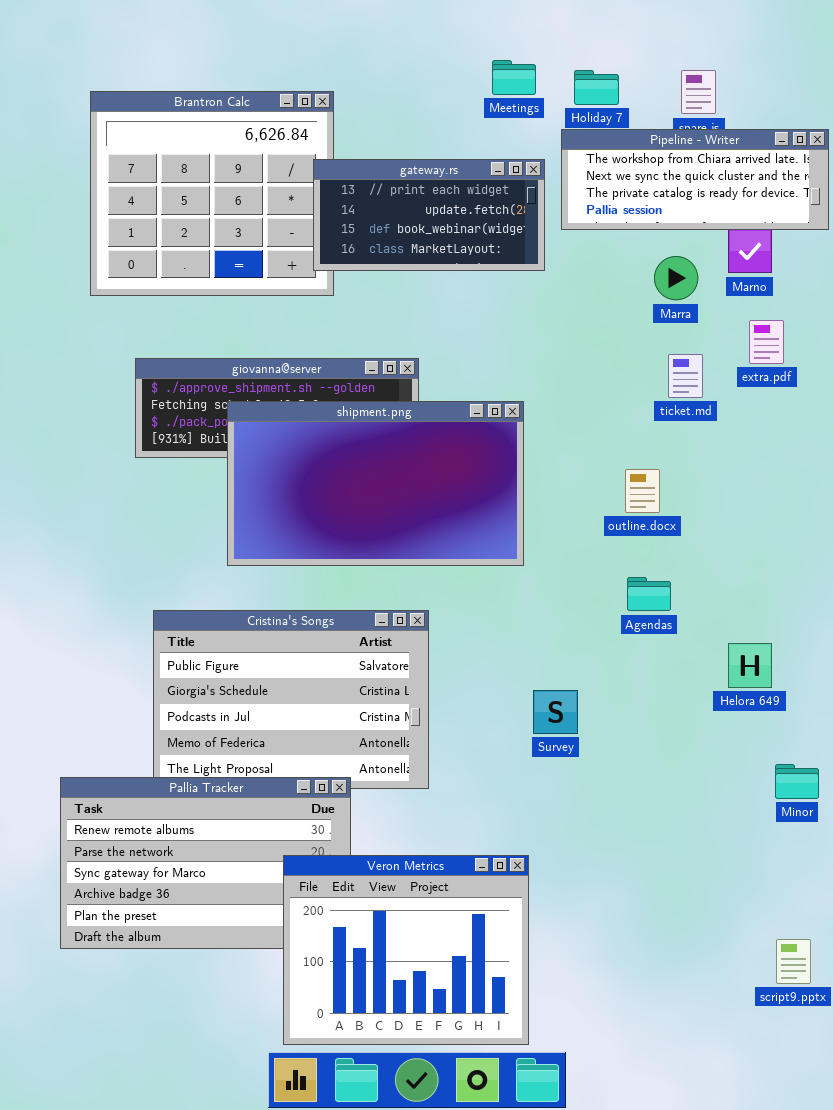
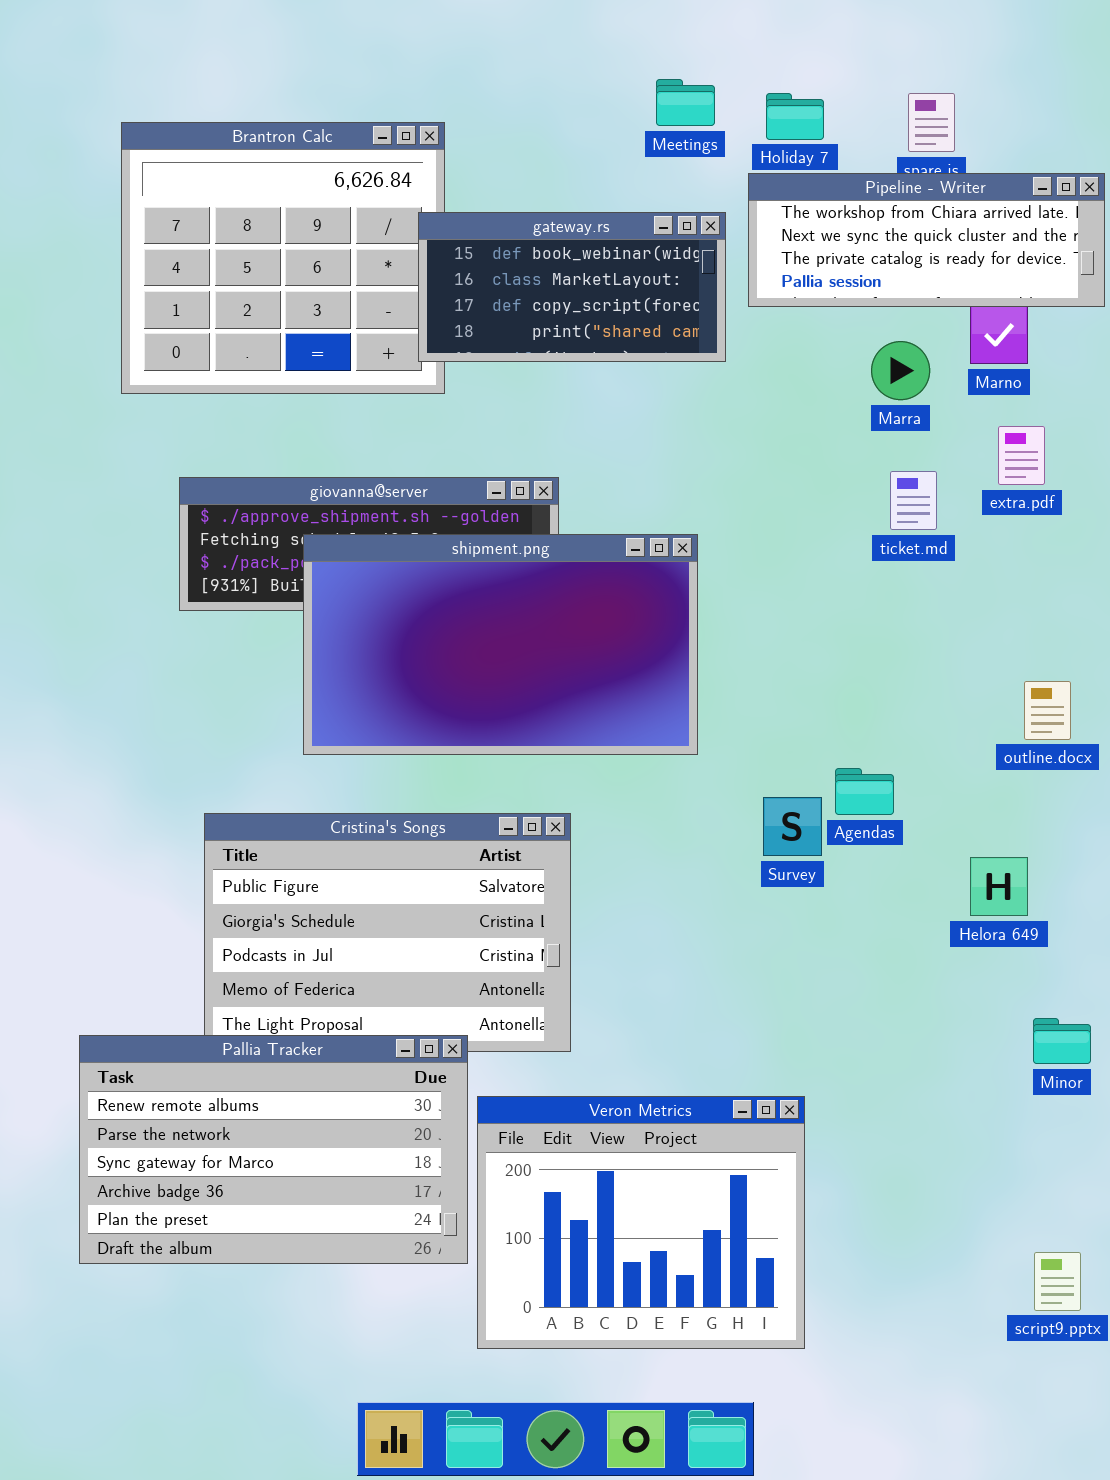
gateway.rs: [313,159,545,271] -> [418,212,726,362], scrolled down 2 rows
outline.docx: [625,469,660,513] -> [1024,681,1071,740], moved
Survey: [533,690,578,734] -> [763,797,822,856], moved
Veron Metrics: [283,855,529,1045] -> [477,1096,805,1349], moved

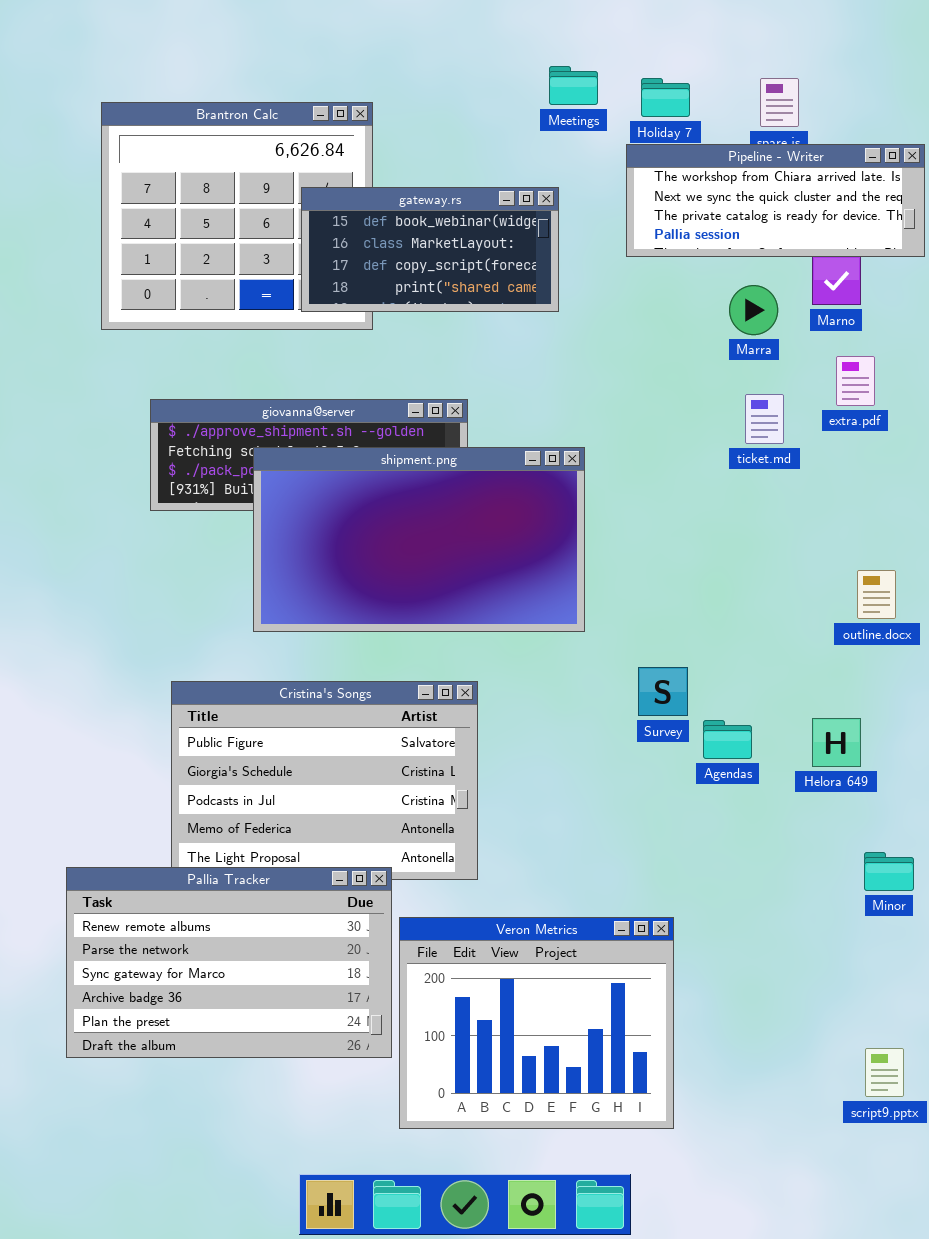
gateway.rs: [418,212,726,362] -> [301,187,559,312], moved
Agendas: [835,768,894,815] -> [703,720,752,759], moved

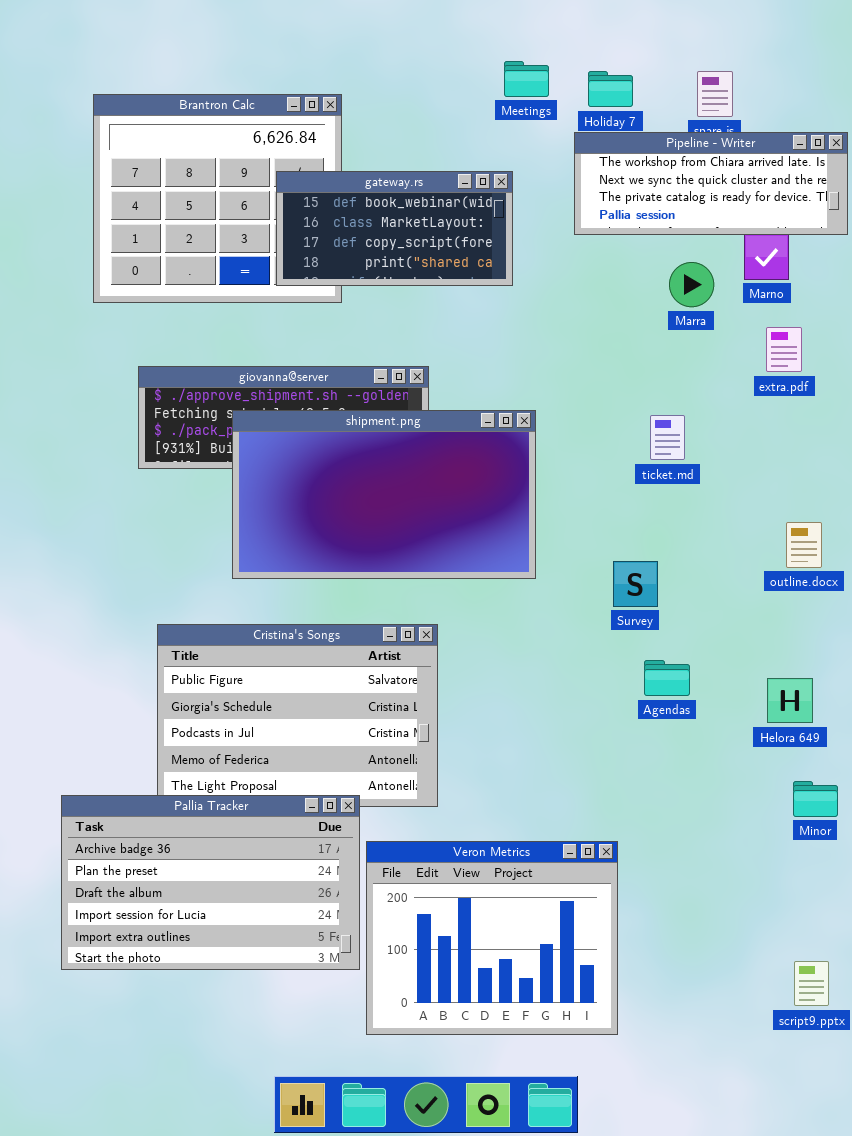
ticket.md: [745,394,784,444] -> [650,415,685,460], moved
Survey: [638,667,688,716] -> [613,561,658,607], moved
Helora 649: [812,718,861,767] -> [767,678,813,723], moved
Pallia Tracker: [66,867,392,1058] -> [61,795,360,970], scrolled down 3 rows

